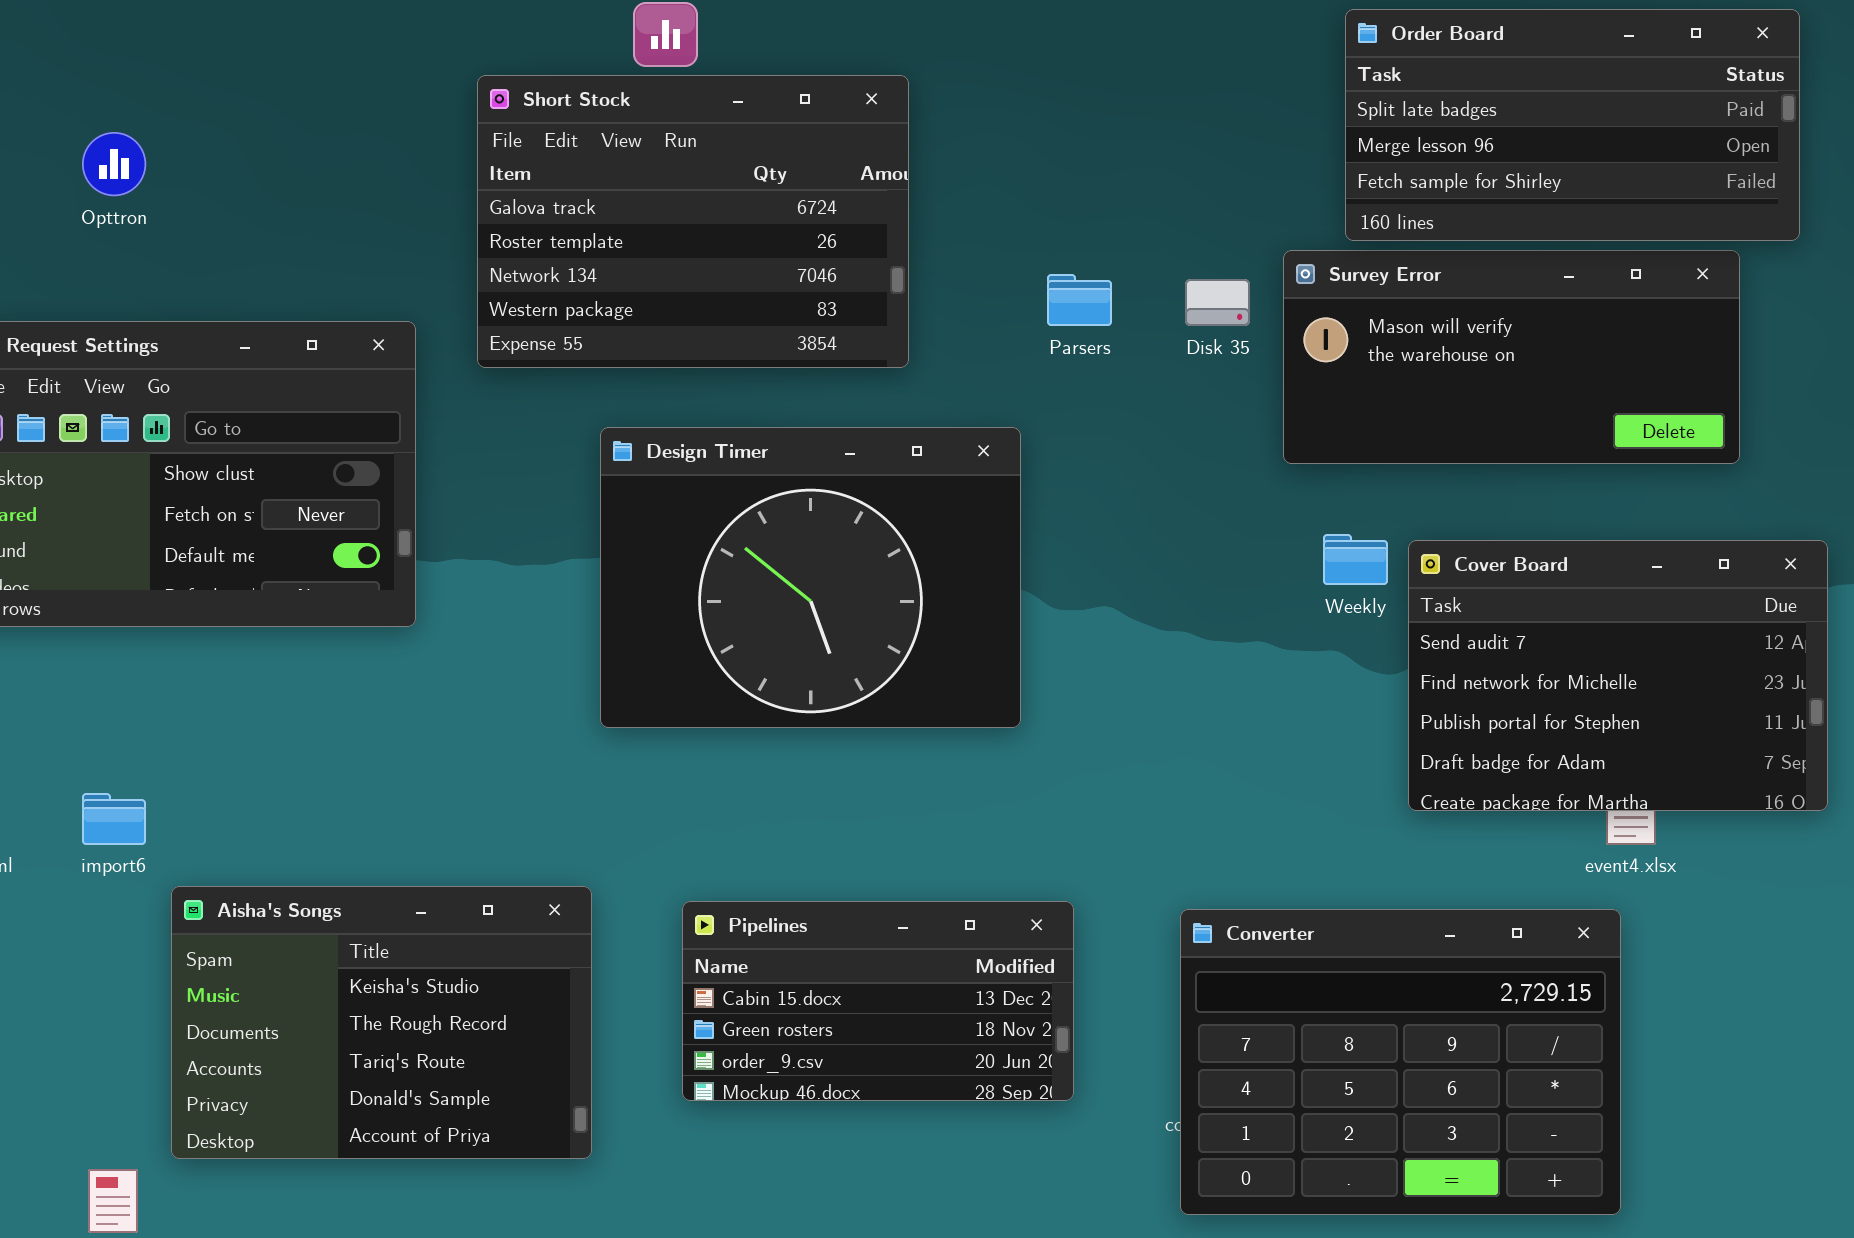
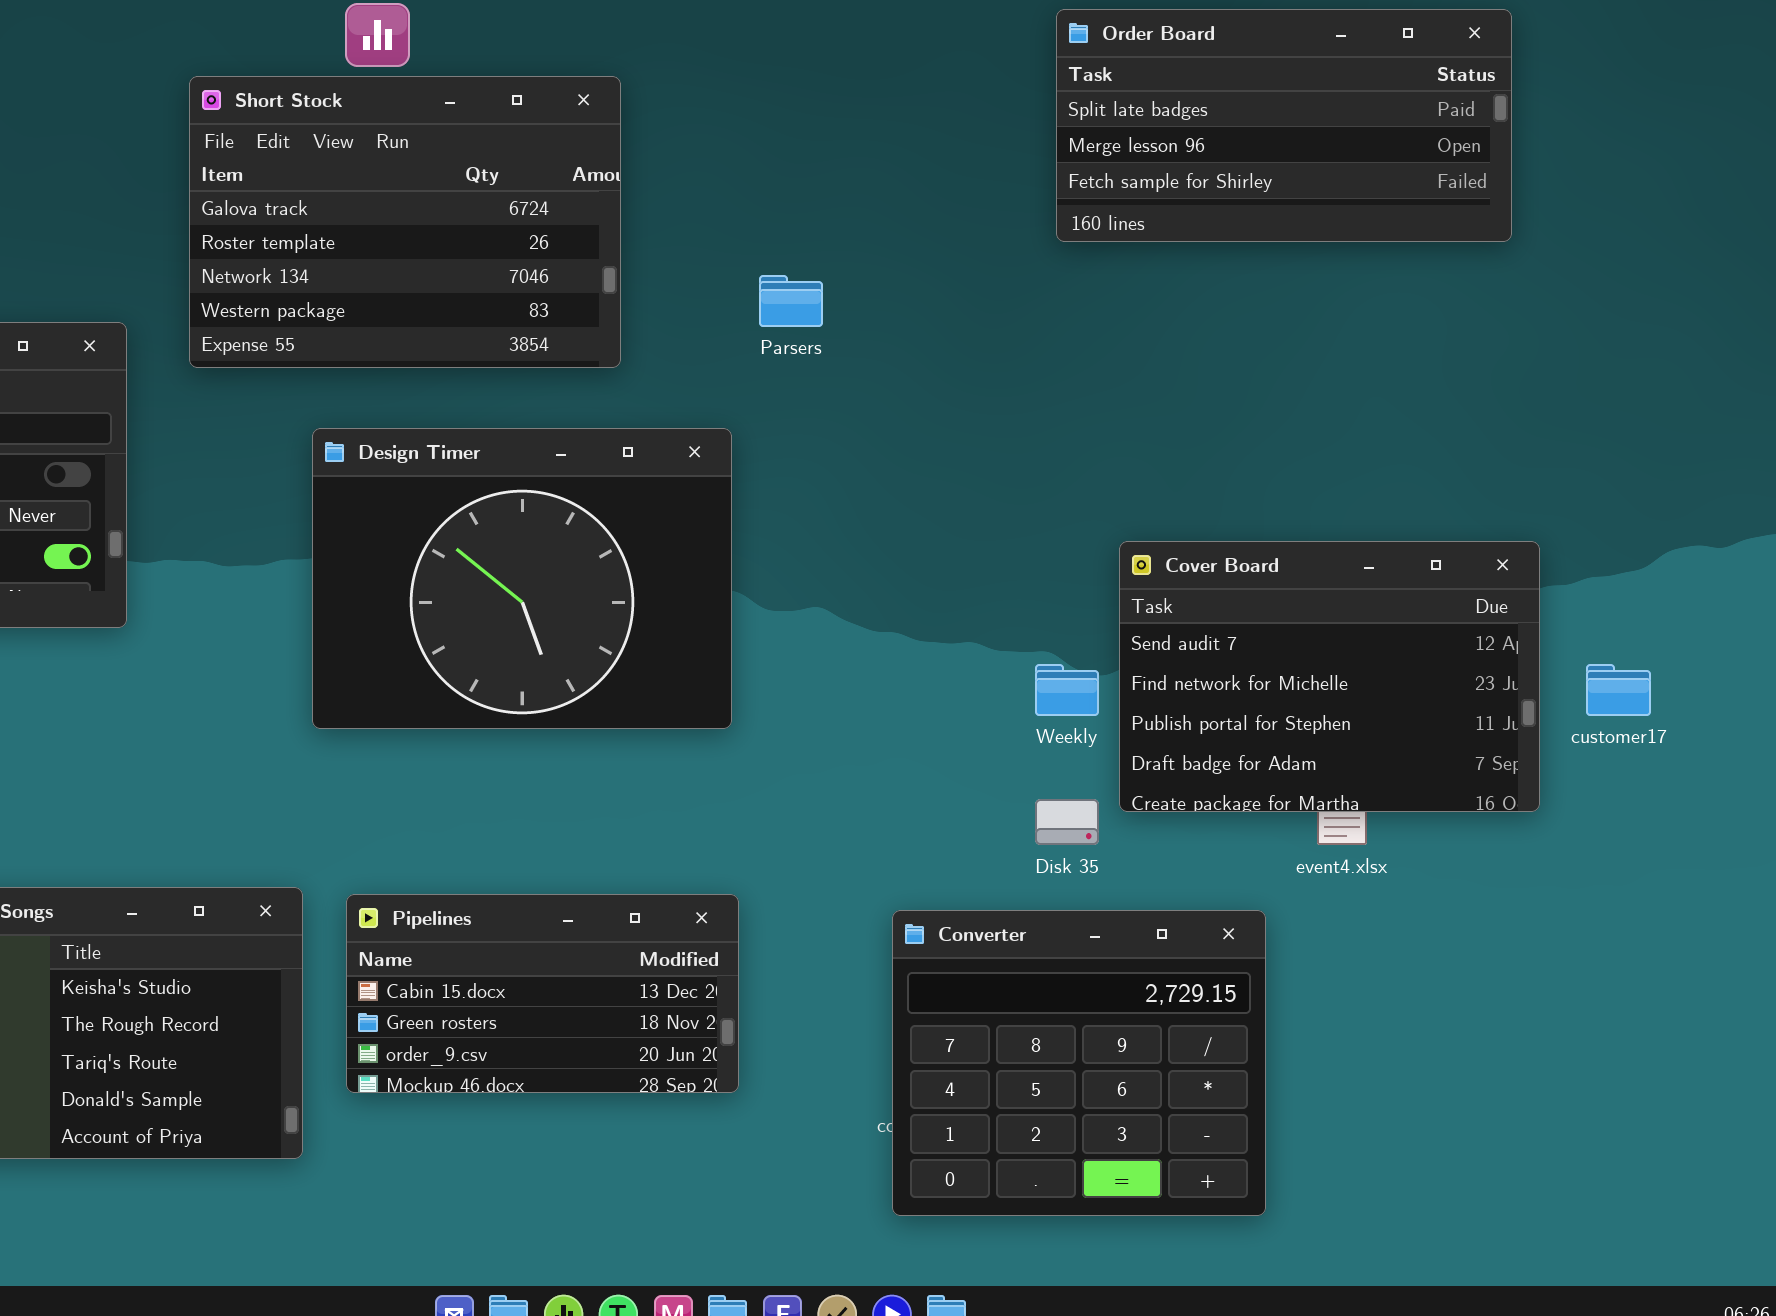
Survey Error: [1283,250,1740,464] -> none, closed
Disk 35: [1185,279,1250,326] -> [1035,799,1099,845], moved
Weekly: [1323,534,1388,585] -> [1035,664,1099,716], moved
Pipelines: [682,901,1074,1101] -> [346,894,739,1093], moved
Converter: [1180,909,1621,1215] -> [892,910,1266,1216], resized

